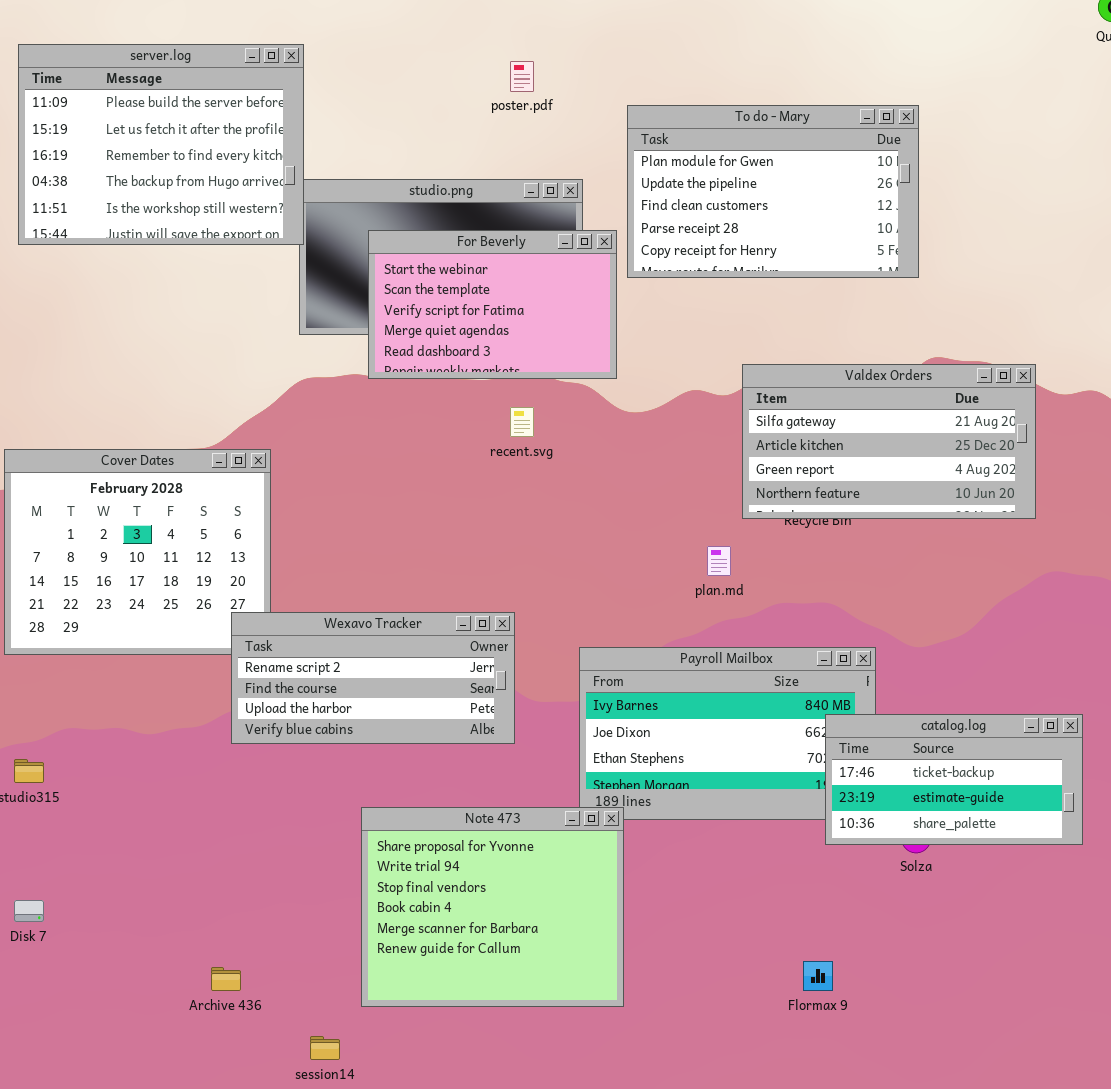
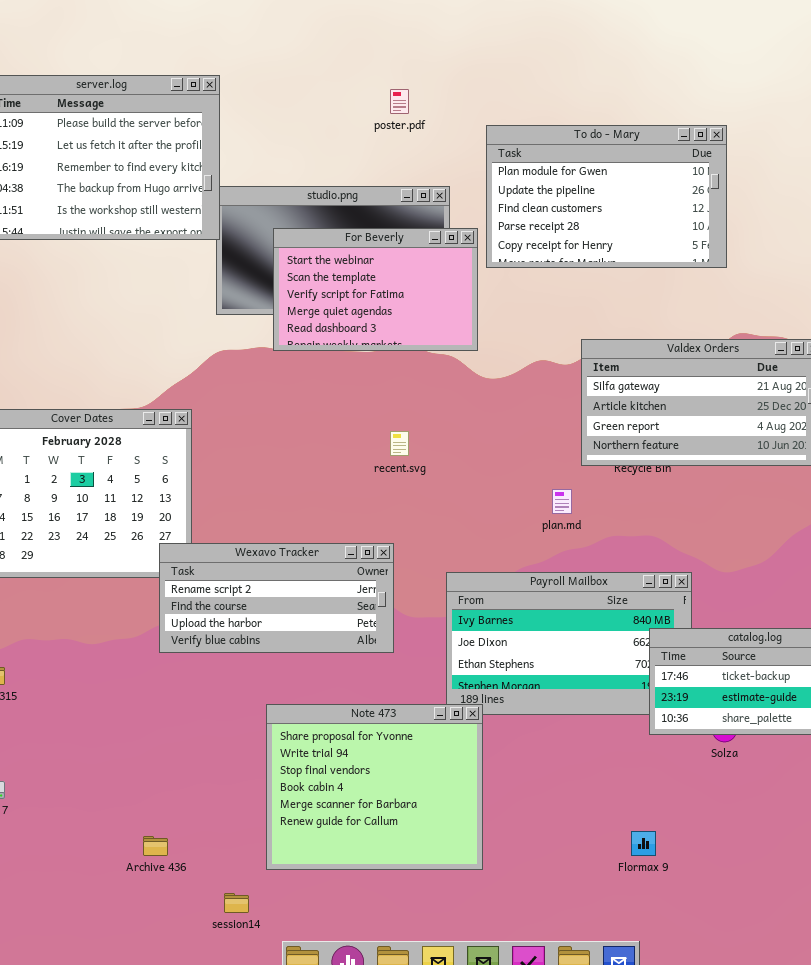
recent.svg: [510,407,534,437] -> [390,431,409,456], moved

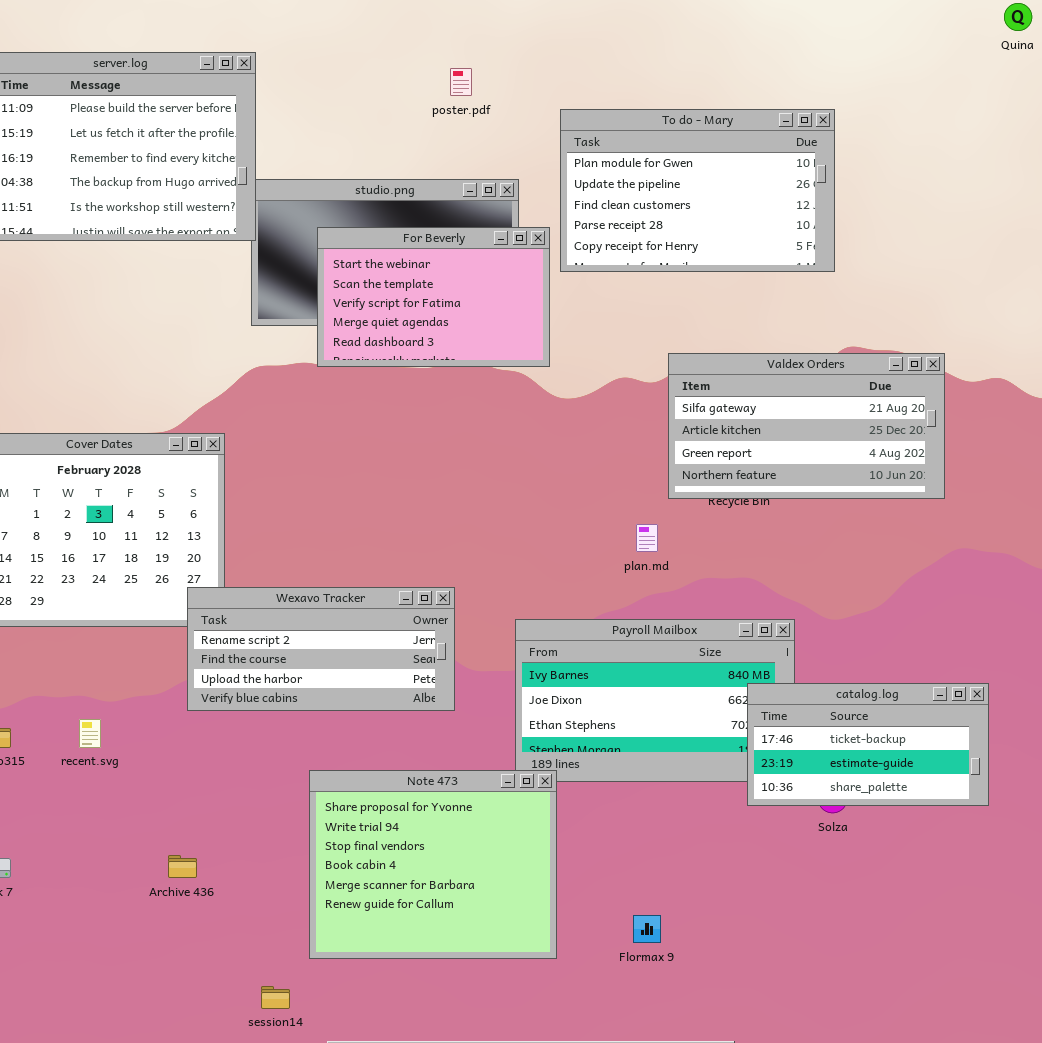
recent.svg: [390,431,409,456] -> [79,719,101,748], moved
Flormax 9: [631,831,656,856] -> [633,915,661,943], moved
Archive 436: [143,836,168,856] -> [168,855,197,878], moved

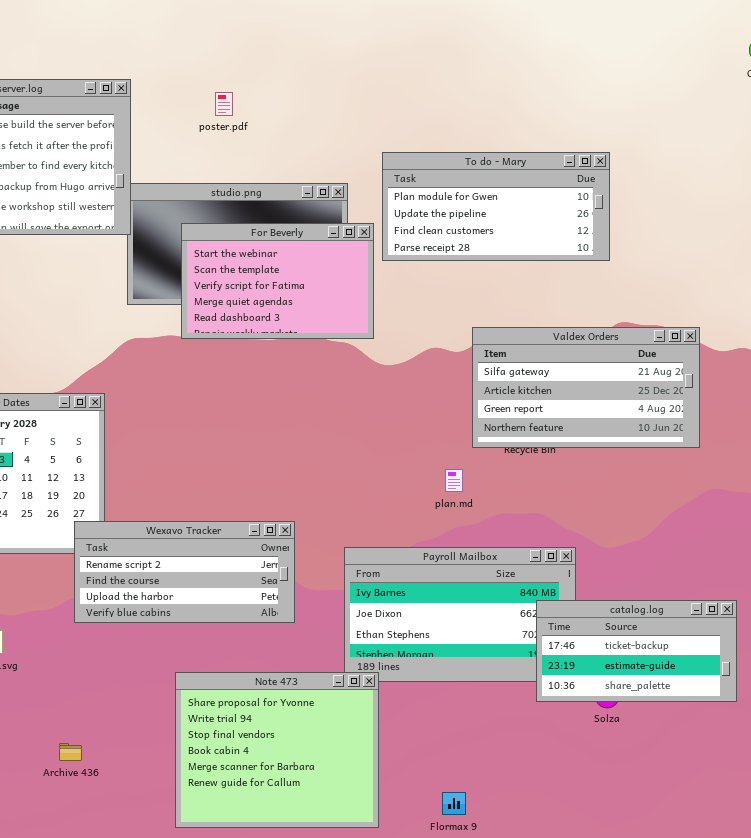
poster.pdf: [450,68,472,96] -> [215,92,233,116], moved
To do - Mary: [560,109,835,272] -> [382,152,610,261], resized

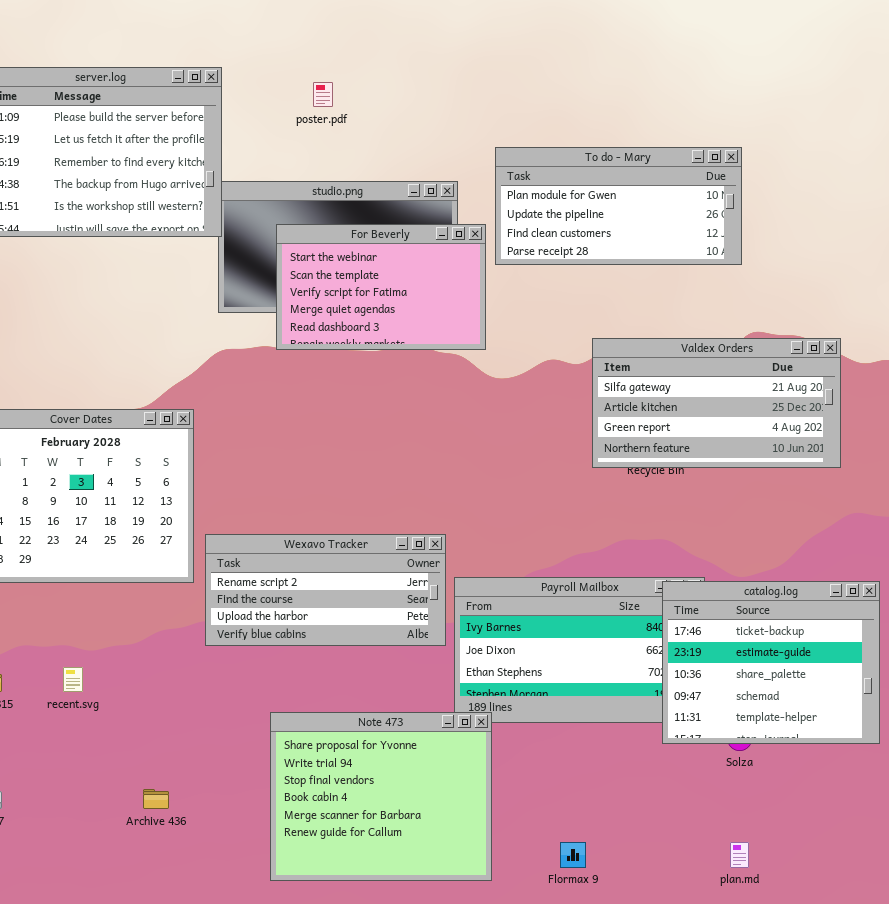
plan.md: [445,469,463,492] -> [730,842,749,868], moved
Wexavo Tracker: [74,521,295,623] -> [205,534,446,646], moved
catalog.log: [536,600,737,702] -> [662,581,880,744], resized

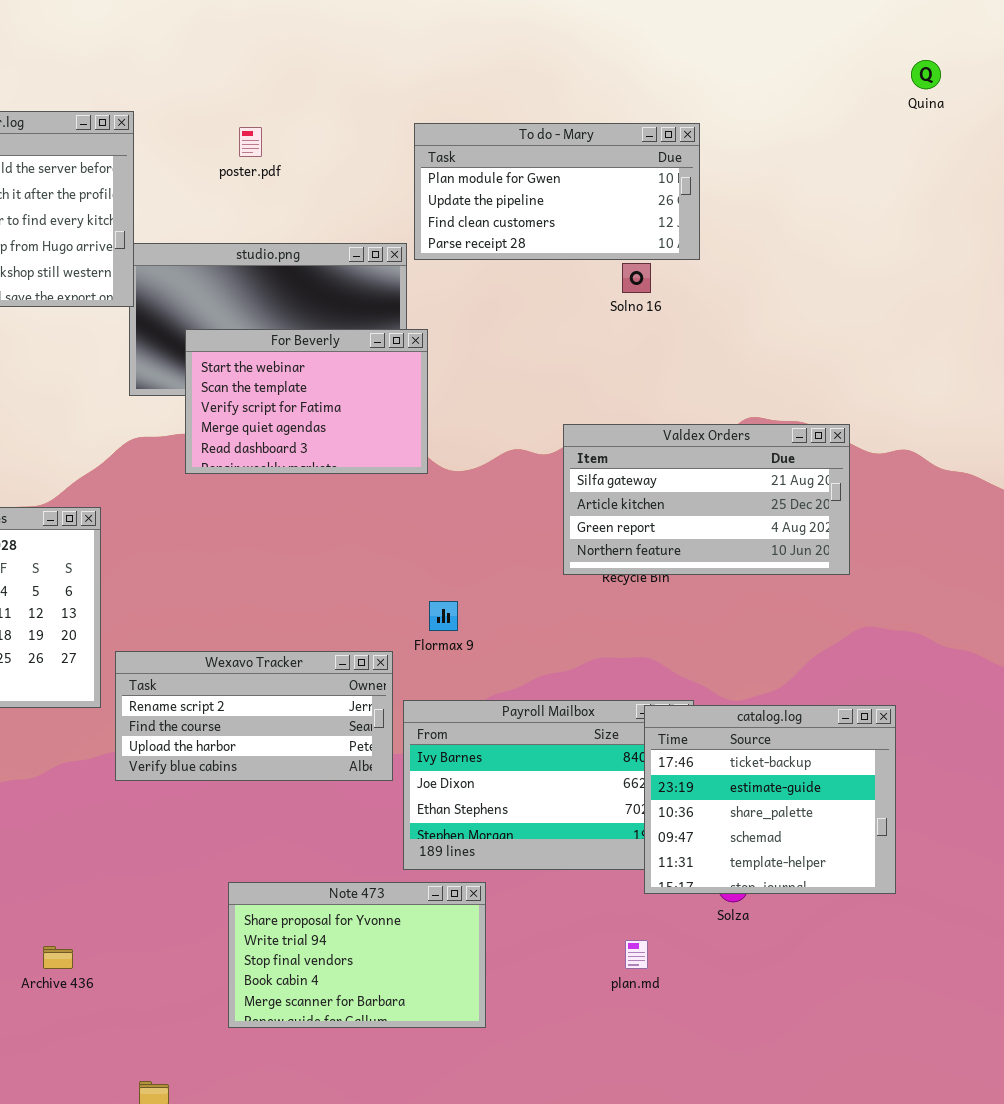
To do - Mary: [495,147,742,265] -> [414,123,700,260], moved
For Beverly: [276,224,486,350] -> [185,329,428,474], moved
Note 473: [270,712,492,881] -> [228,882,486,1028], moved, resized
Flormax 9: [560,842,586,868] -> [429,601,458,631], moved
plan.md: [730,842,749,868] -> [625,940,648,969], moved

